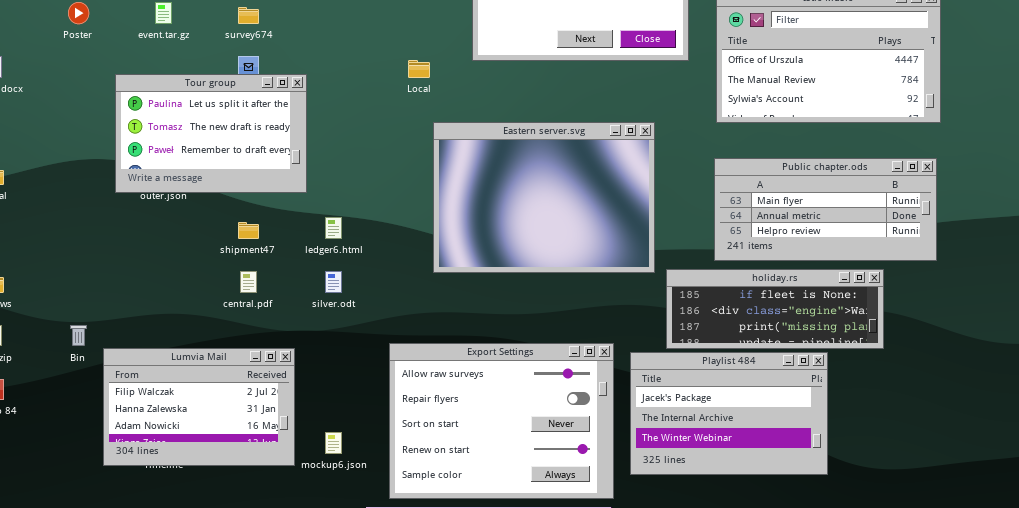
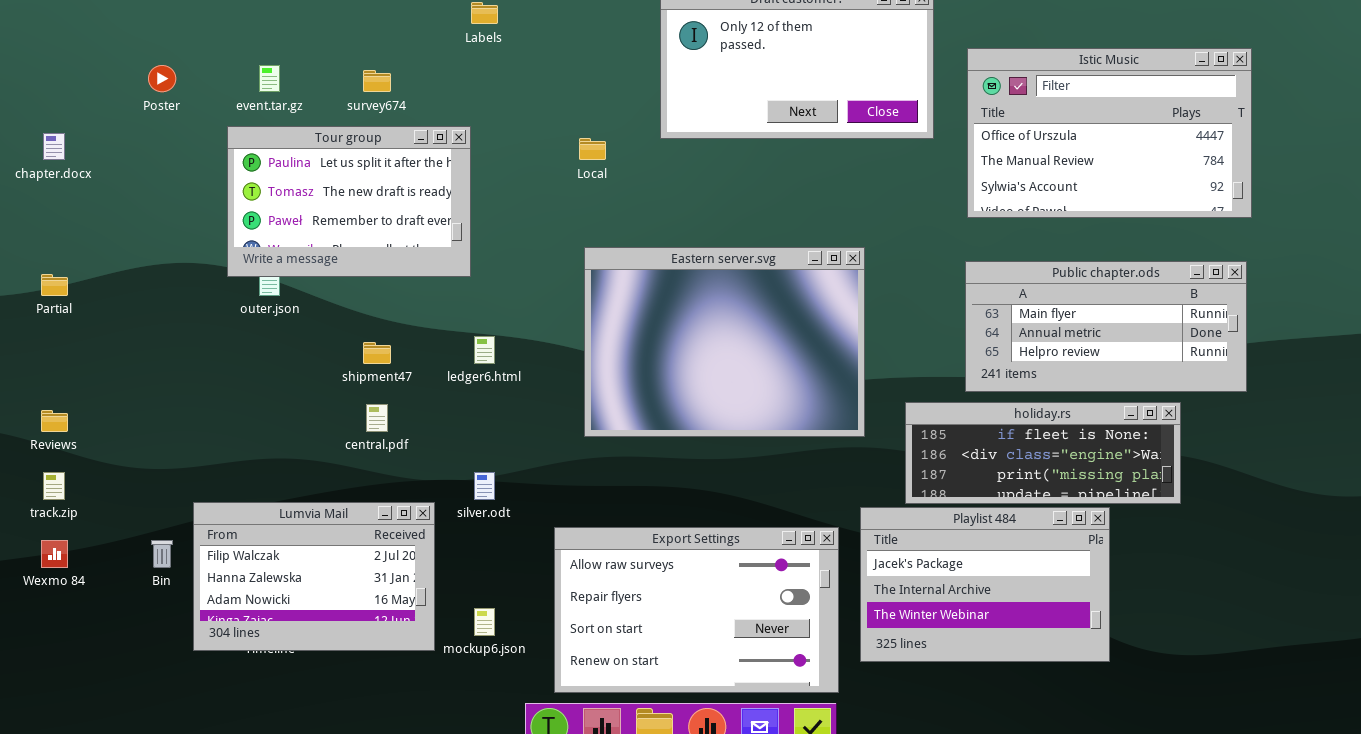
Tour group: [115,74,307,193] -> [227,126,471,277], moved
Eastern server.svg: [433,122,655,273] -> [584,247,865,437], moved
silver.odt: [325,271,342,293] -> [474,472,495,500], moved
Bin: [70,325,87,346] -> [151,540,173,568], moved
Export Settings: [389,343,614,499] -> [554,527,839,693], resized

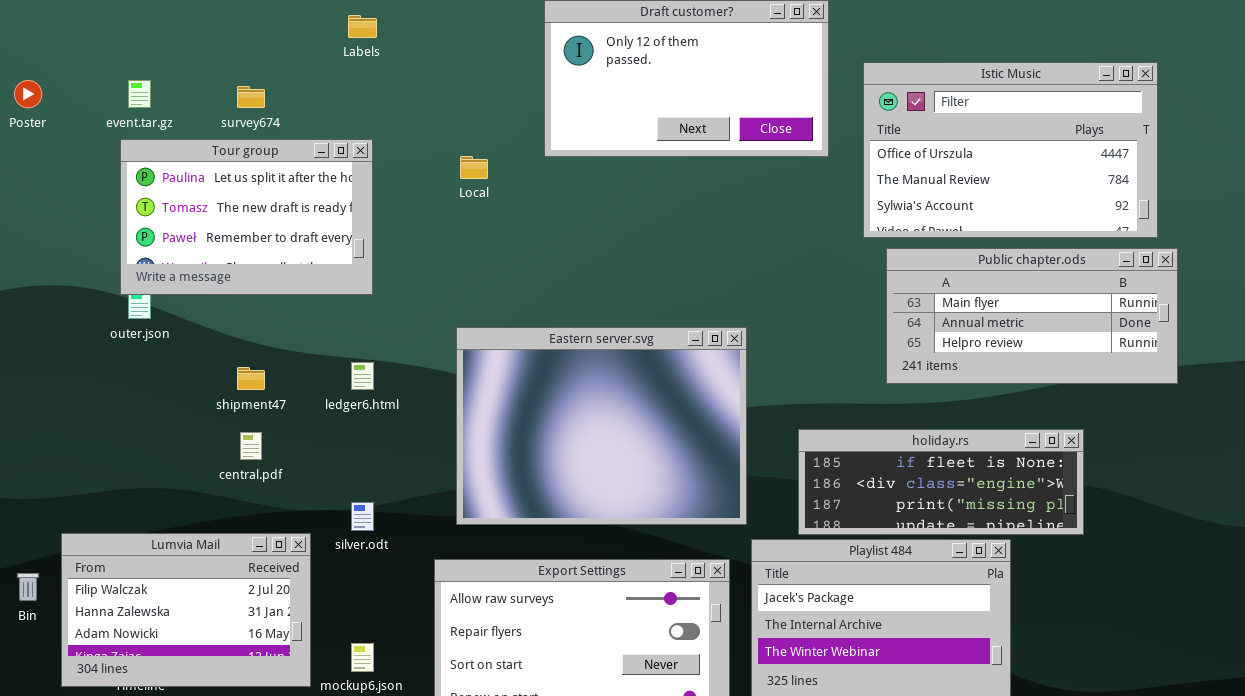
Tour group: [227,126,471,277] -> [120,139,373,295], moved
Eastern server.svg: [584,247,865,437] -> [456,327,747,525], moved
Public chapter.ods: [965,261,1247,392] -> [886,248,1178,384], moved

